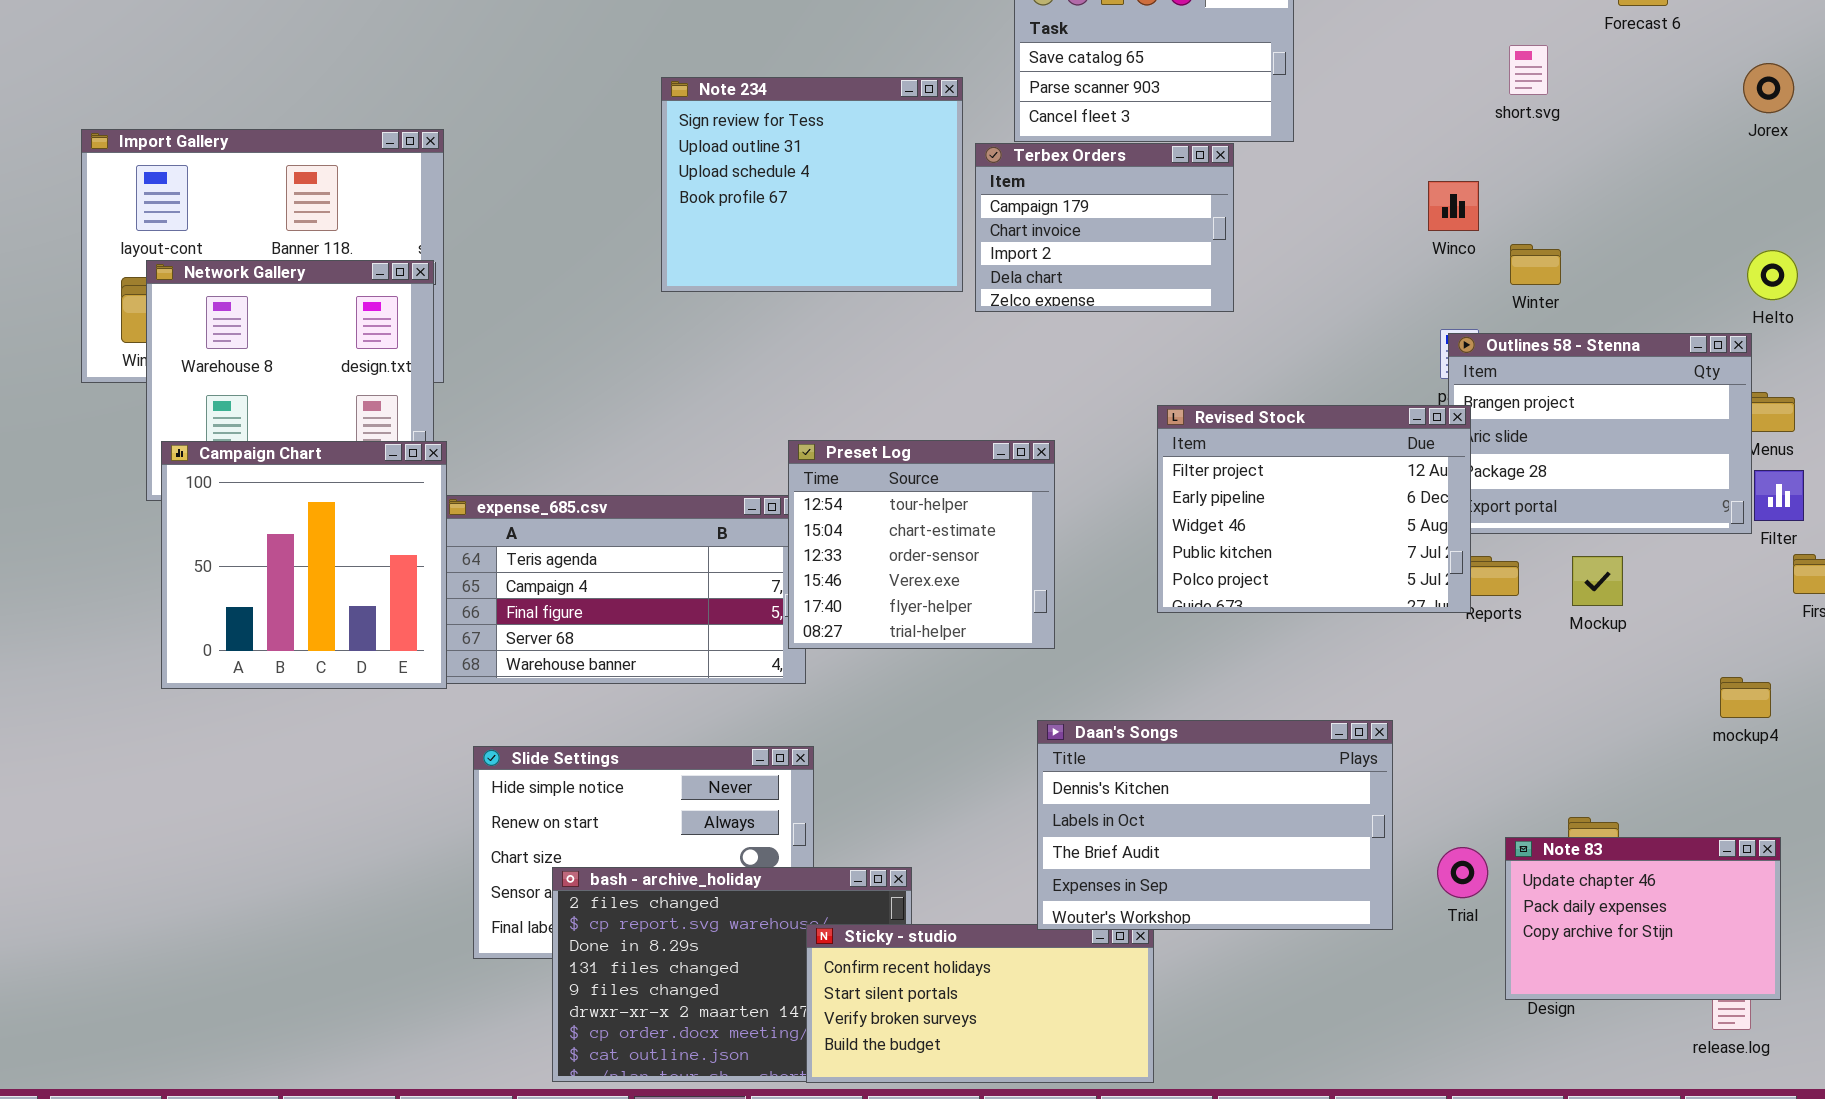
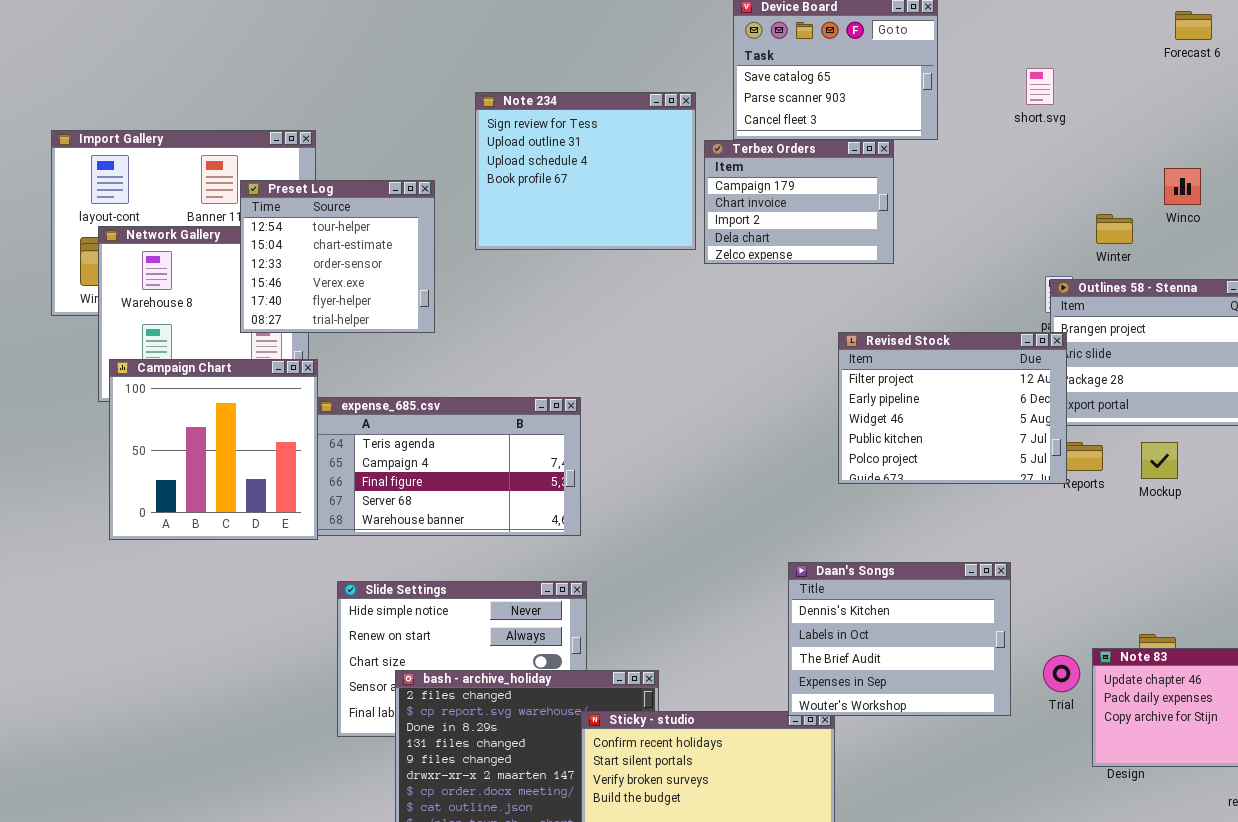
short.svg: [1509,45,1548,95] -> [1026,68,1054,105], moved
Winco: [1428,181,1479,231] -> [1164,168,1201,205], moved
Preset Log: [788,440,1055,649] -> [240,180,435,333], moved
Daan's Songs: [1037,720,1393,930] -> [788,562,1011,716], resized

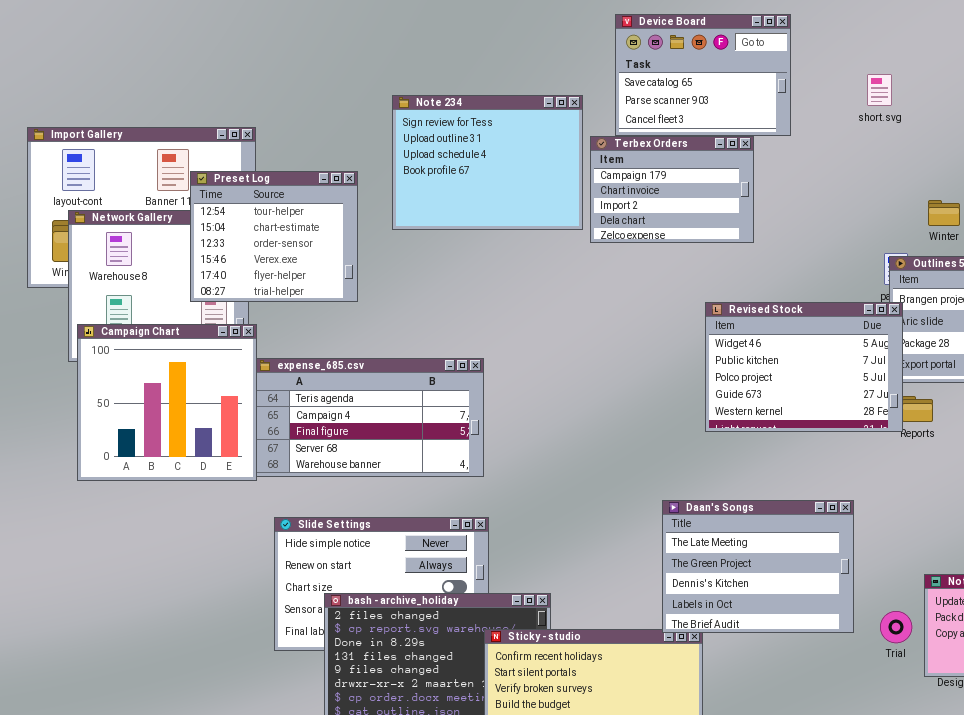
Revised Stock: [838,332,1067,484] -> [705,302,903,432], scrolled down 2 rows
Daan's Songs: [788,562,1011,716] -> [662,500,854,633], scrolled up 2 rows
Trial: [1043,655,1080,692] -> [880,611,912,643], moved

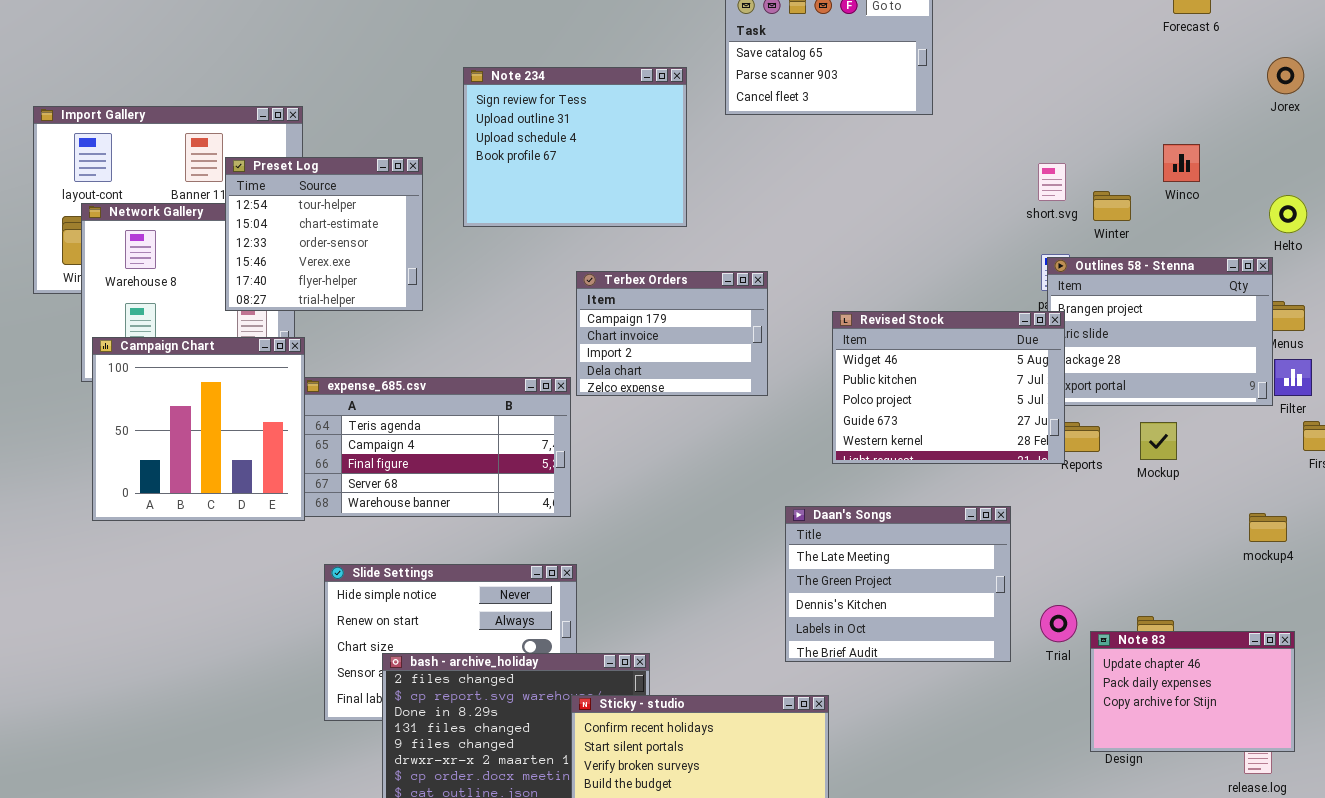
short.svg: [867,74,892,106] -> [1038,163,1066,201], moved
Terbex Orders: [590,136,754,243] -> [576,271,768,396], moved
Daan's Songs: [662,500,854,633] -> [785,506,1011,662], moved
Trial: [880,611,912,643] -> [1040,605,1077,642], moved

